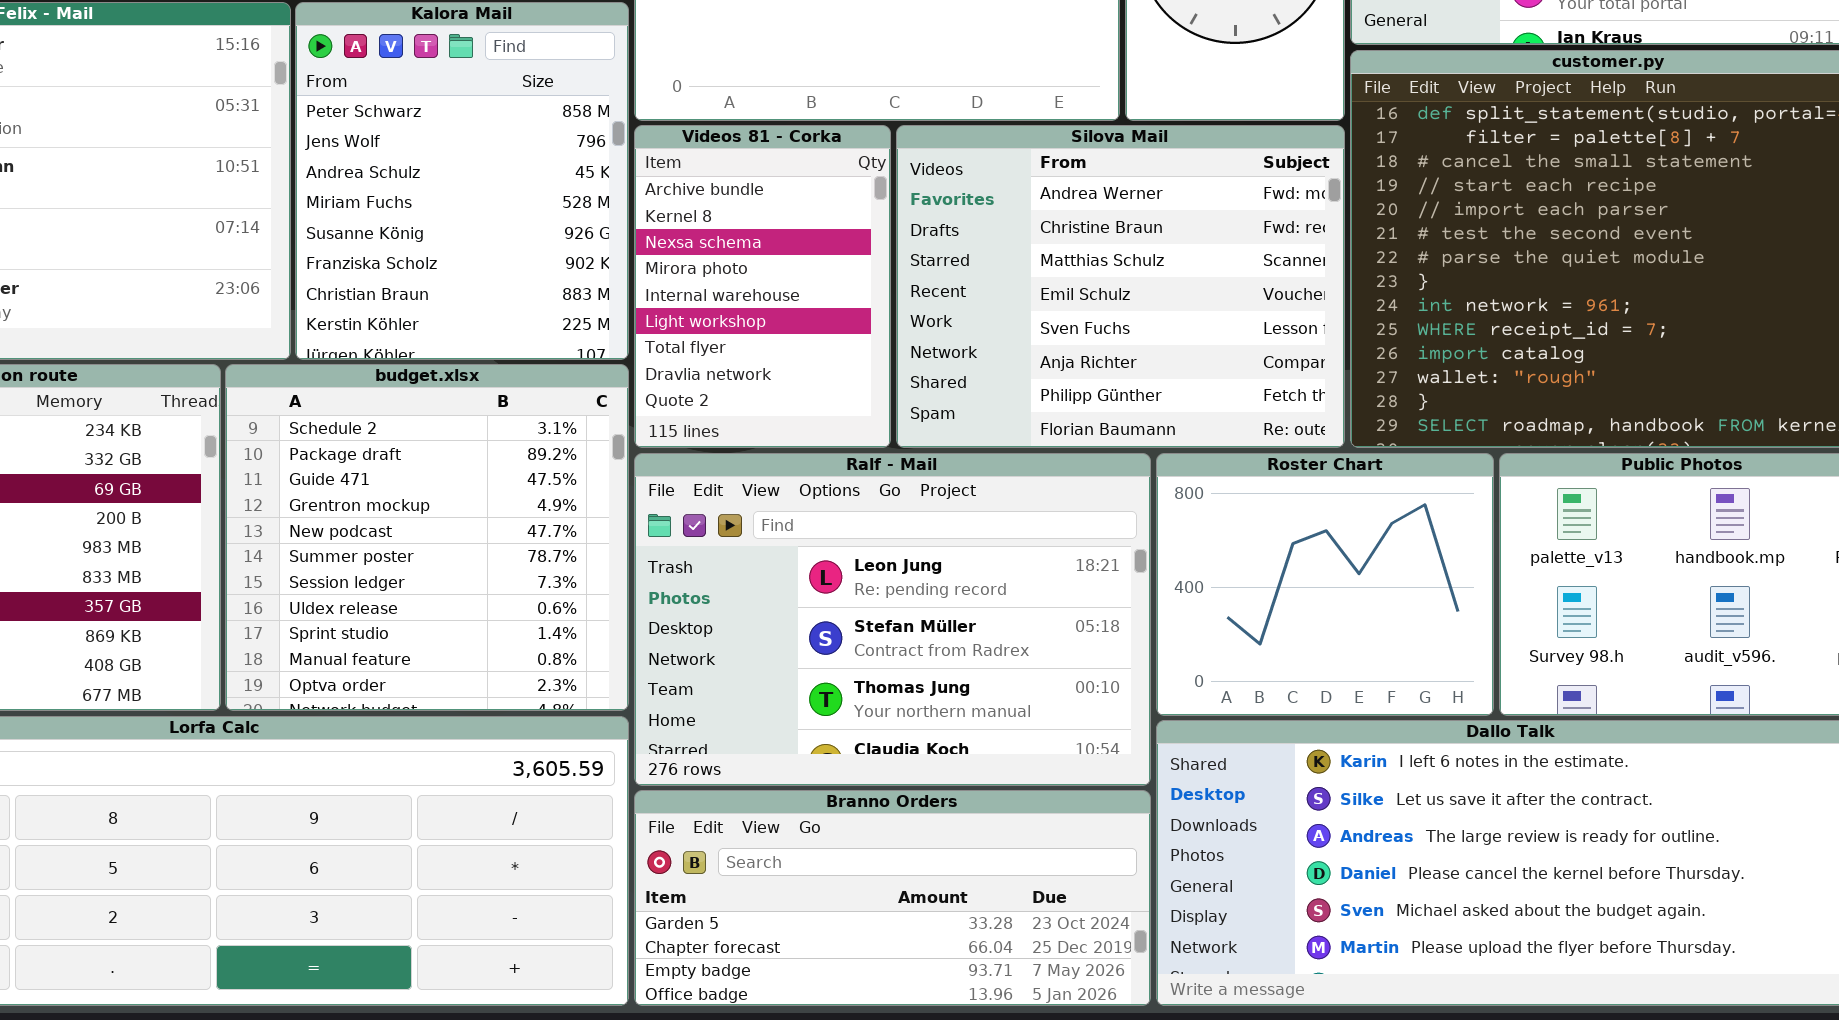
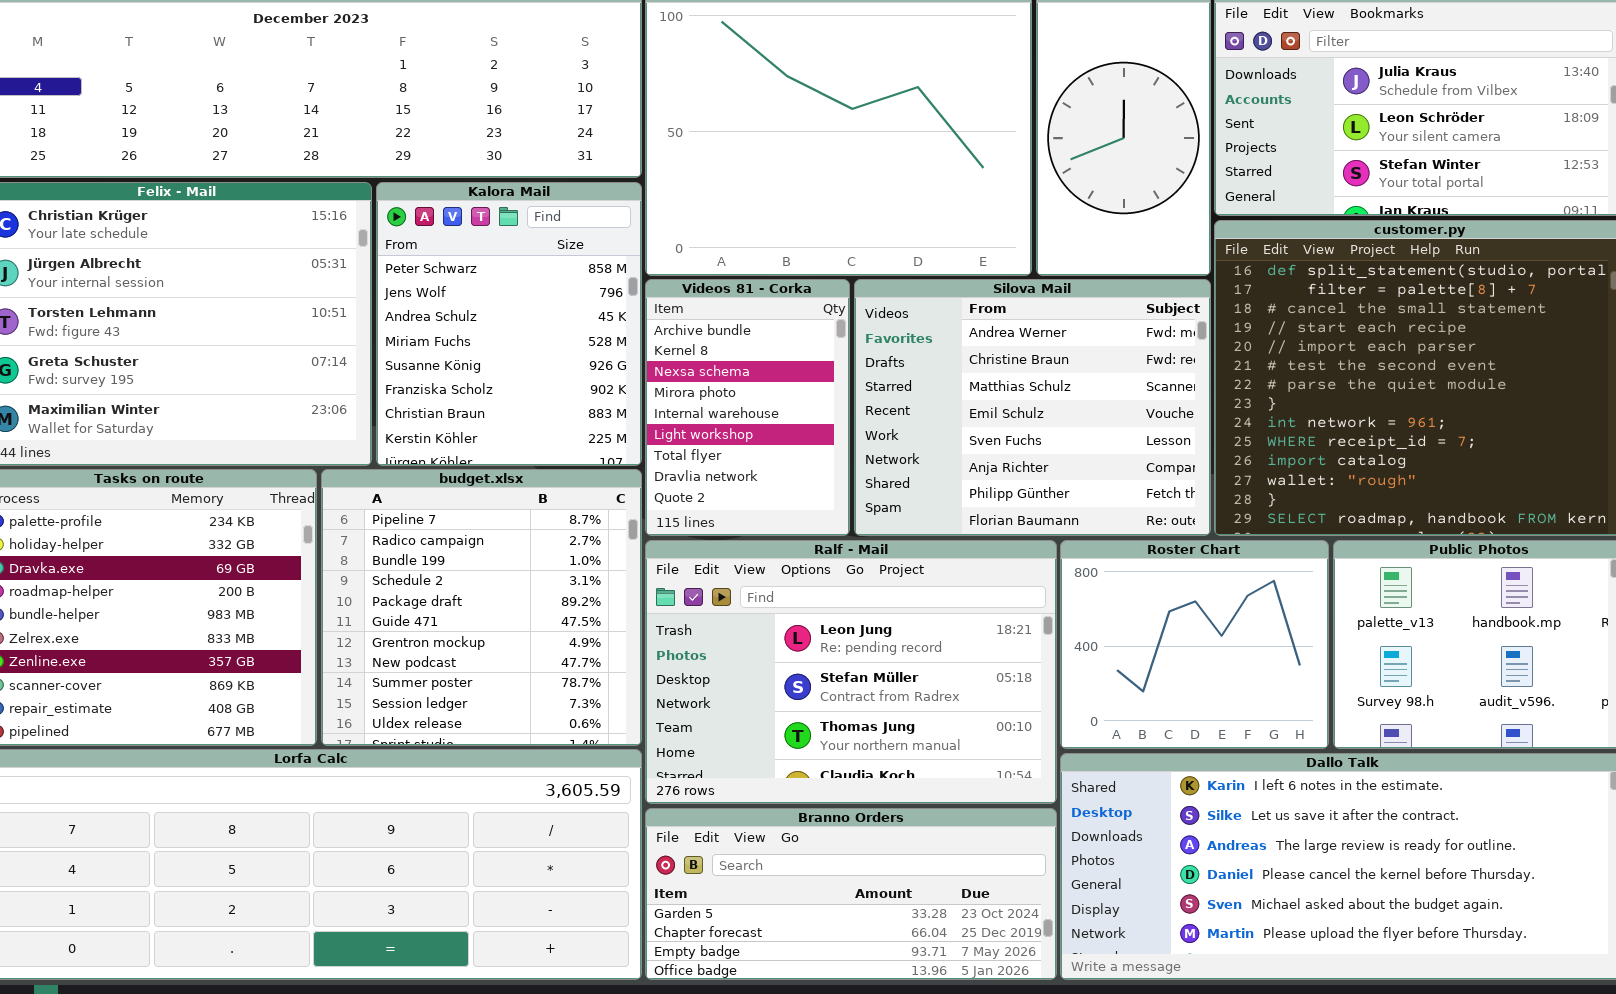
budget.xlsx: [225,364,629,711] -> [321,469,642,746], scrolled up 3 rows

